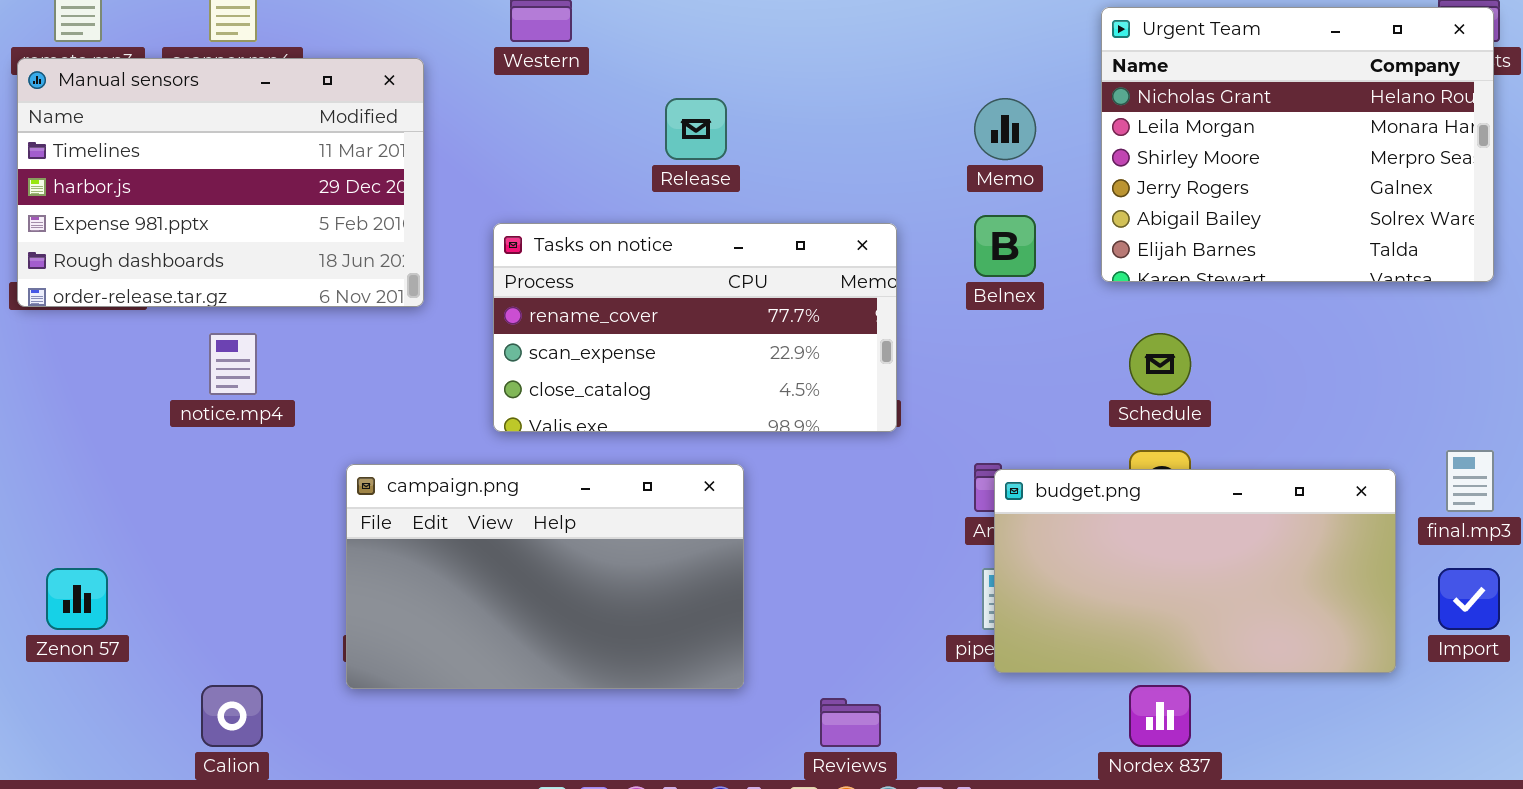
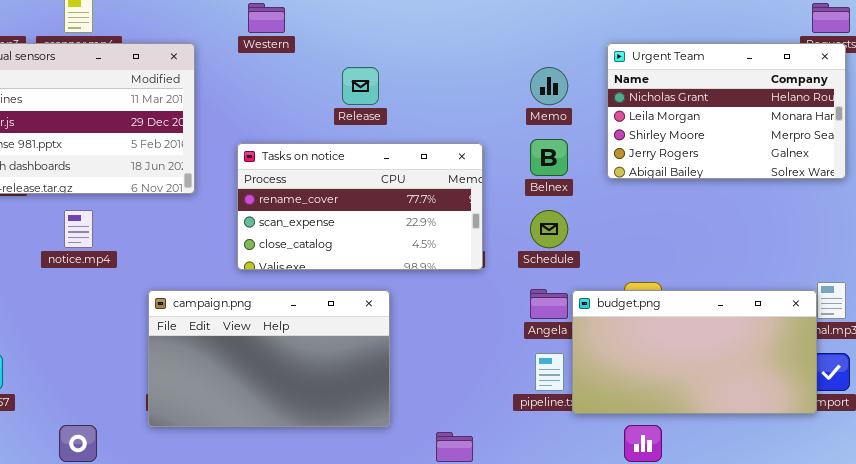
Urgent Team: [1101,7,1494,282] -> [607,43,846,179], resized
Schedule: [1129,333,1191,395] -> [530,210,568,248], moved
budget.png: [994,469,1396,673] -> [572,290,817,414], moved

